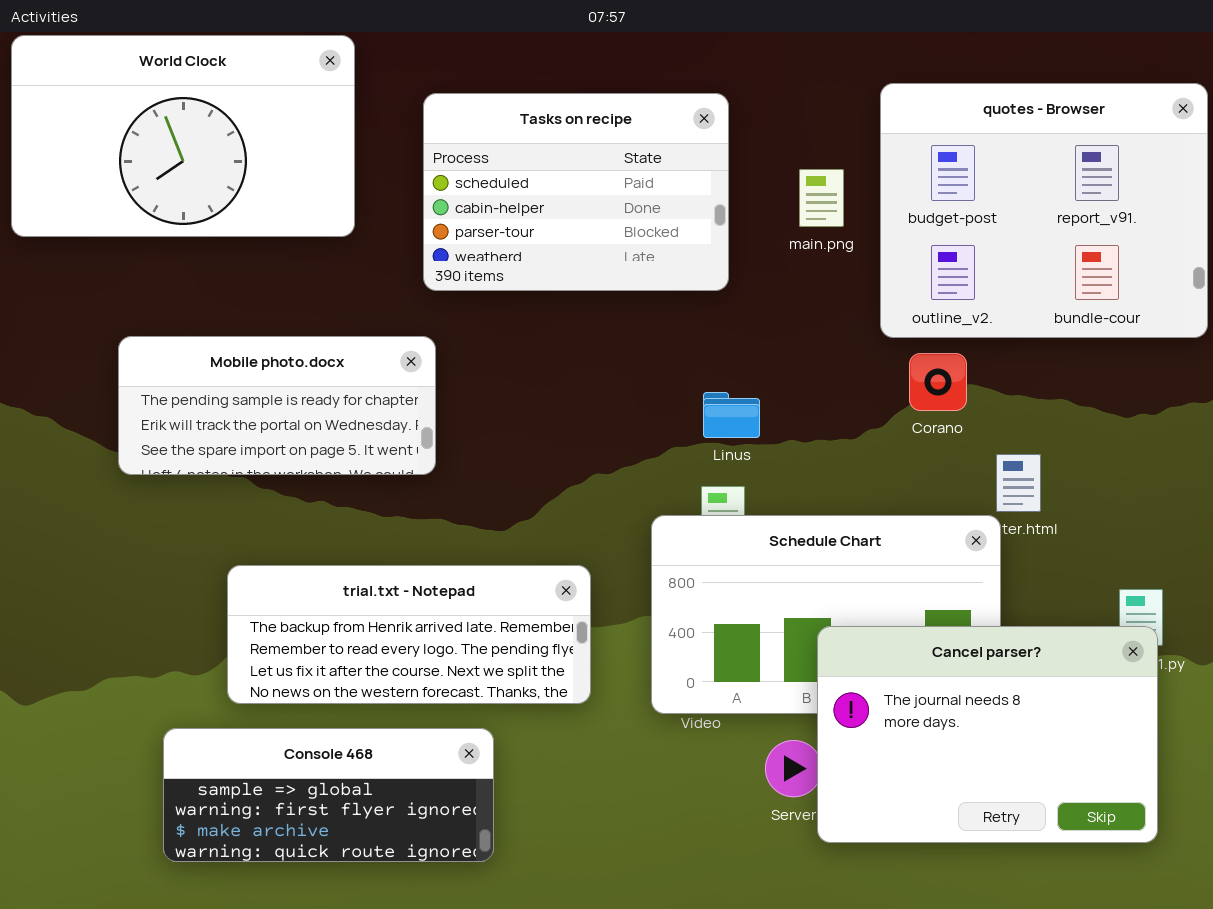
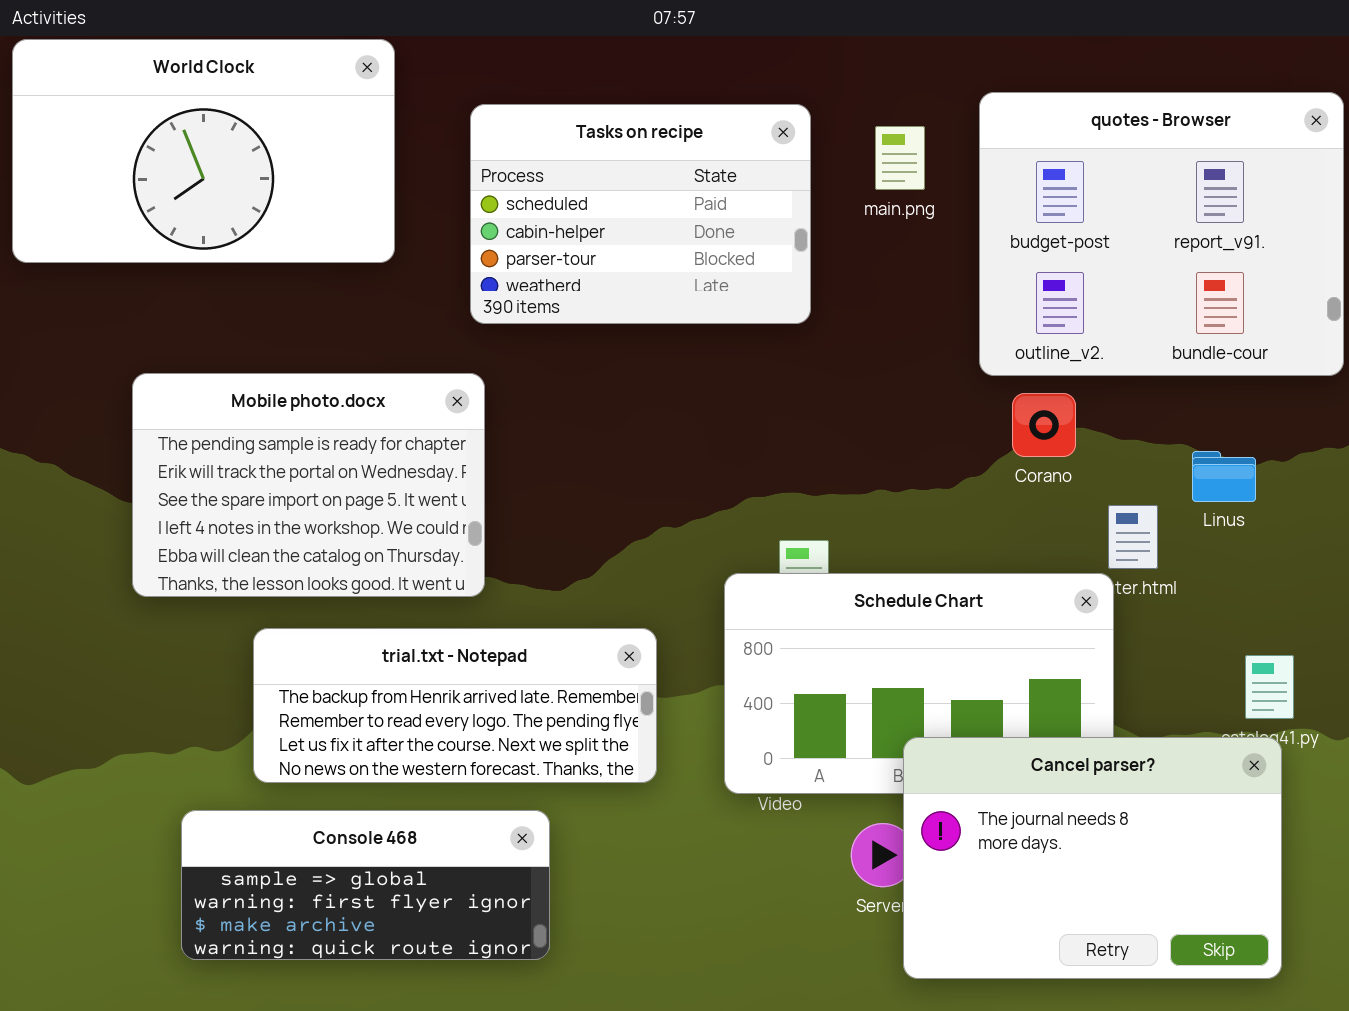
main.png: [799,169,844,227] -> [875,126,925,190], moved
Mobile photo.docx: [118,336,436,475] -> [132,373,485,597], resized
Linus: [703,392,760,438] -> [1192,451,1256,502], moved
Cancel parser?: [817,626,1158,843] -> [903,737,1282,979], moved

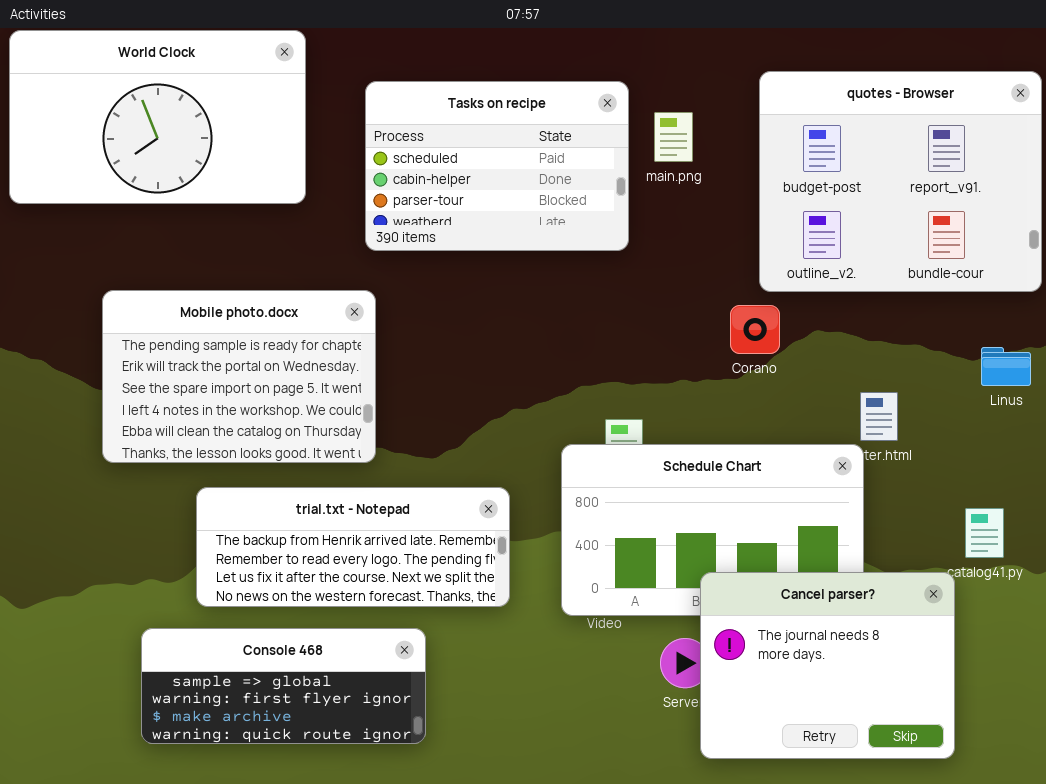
main.png: [875,126,925,190] -> [654,112,693,162], moved
Corano: [1012,393,1076,457] -> [730,305,780,354], moved
Linus: [1192,451,1256,502] -> [981,347,1031,386], moved
Cancel parser?: [903,737,1282,979] -> [700,572,955,759], resized

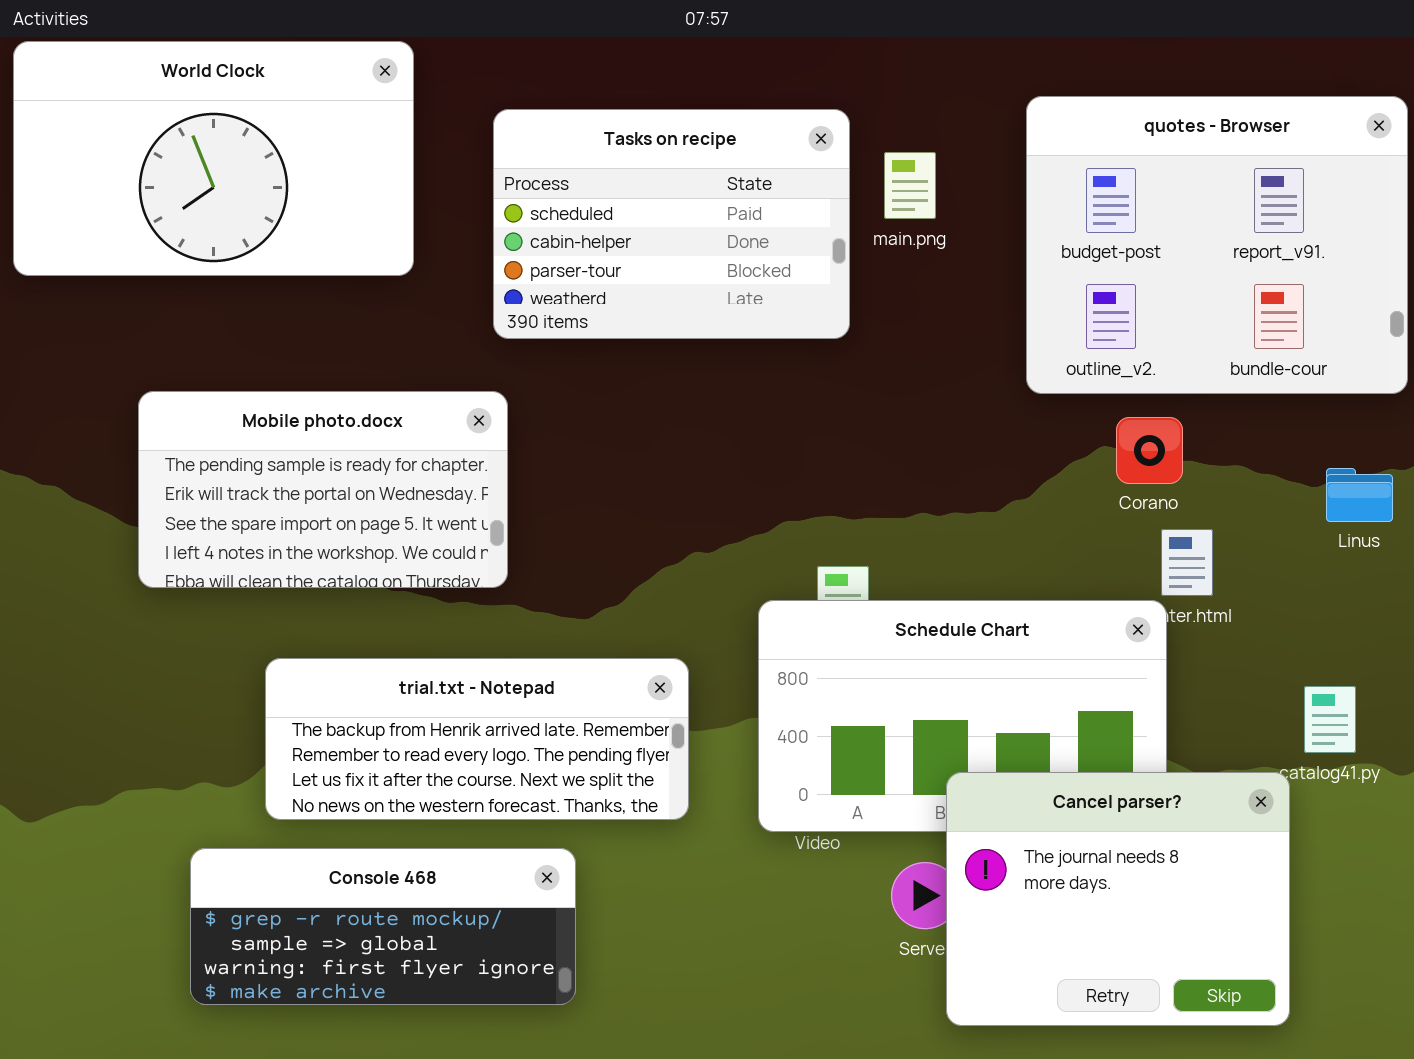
Mobile photo.docx: [102,290,376,463] -> [138,391,508,588], resized
Corano: [730,305,780,354] -> [1116,417,1183,484], moved
Console 468: [141,628,426,744] -> [190,848,576,1005], scrolled up 1 row

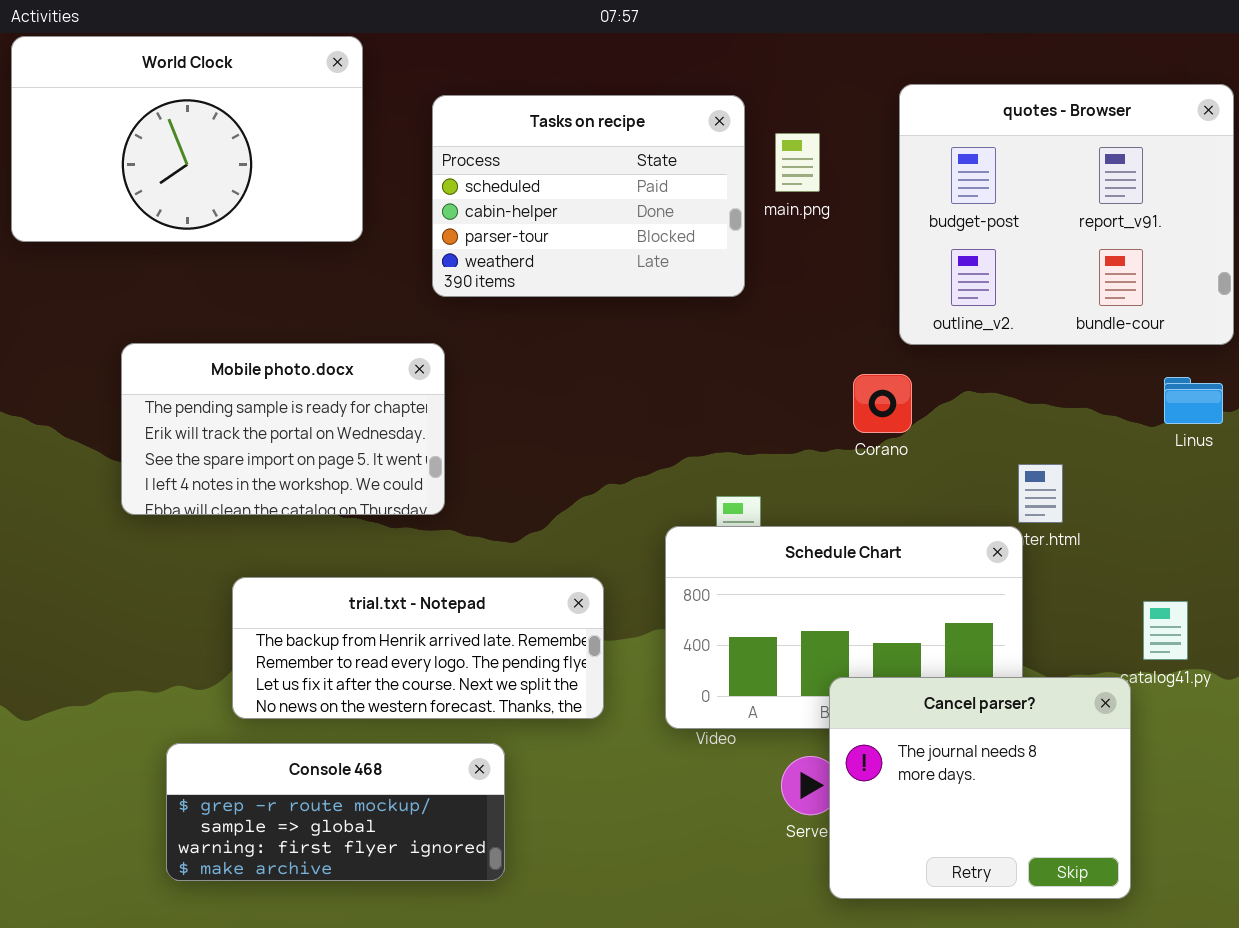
Corano: [1116,417,1183,484] -> [853,374,912,433], moved
Linus: [1326,468,1393,522] -> [1164,377,1223,424], moved

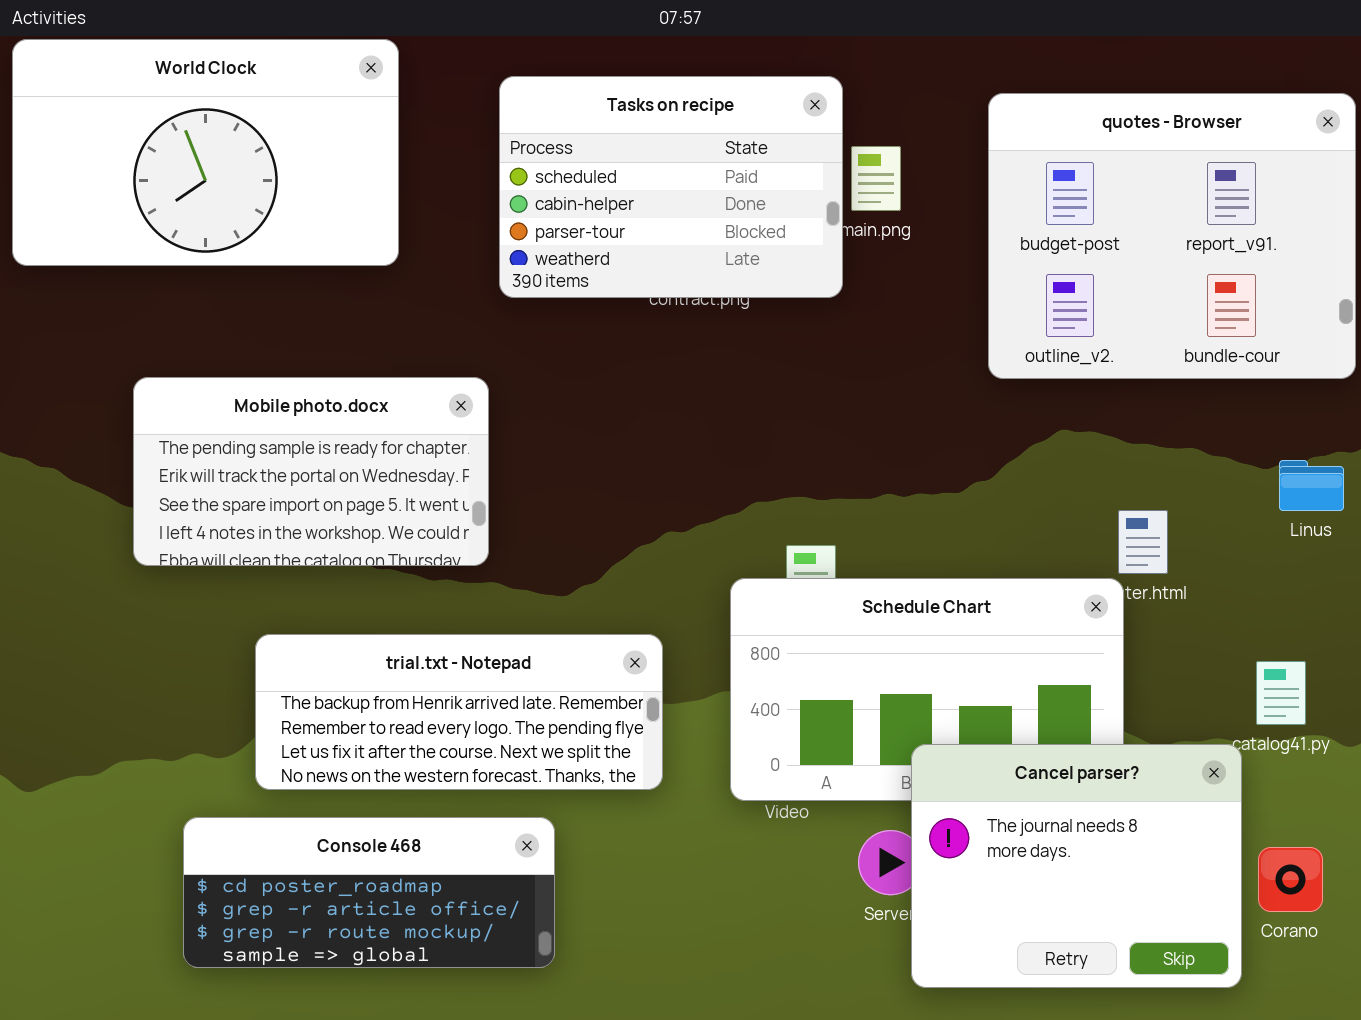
Tasks on recipe: [432,95,745,297] -> [499,76,843,298], moved
Corano: [853,374,912,433] -> [1258,847,1323,912], moved
Linus: [1164,377,1223,424] -> [1279,460,1344,511], moved
Console 468: [166,743,505,881] -> [183,817,555,968], scrolled up 2 rows

